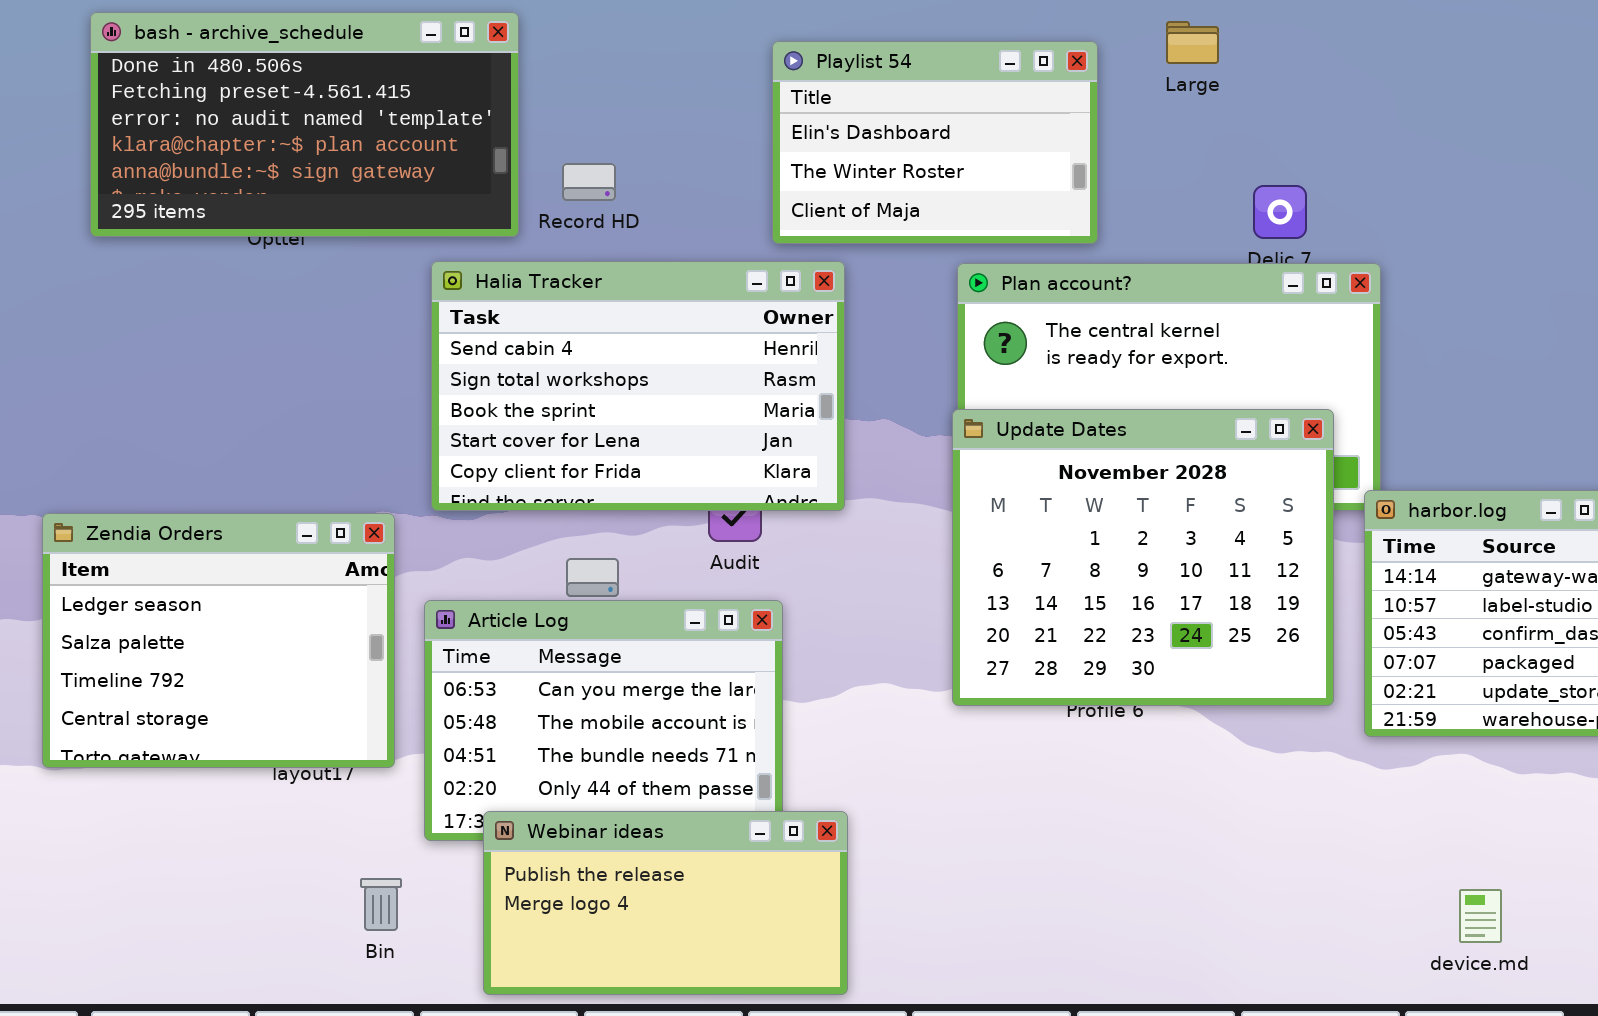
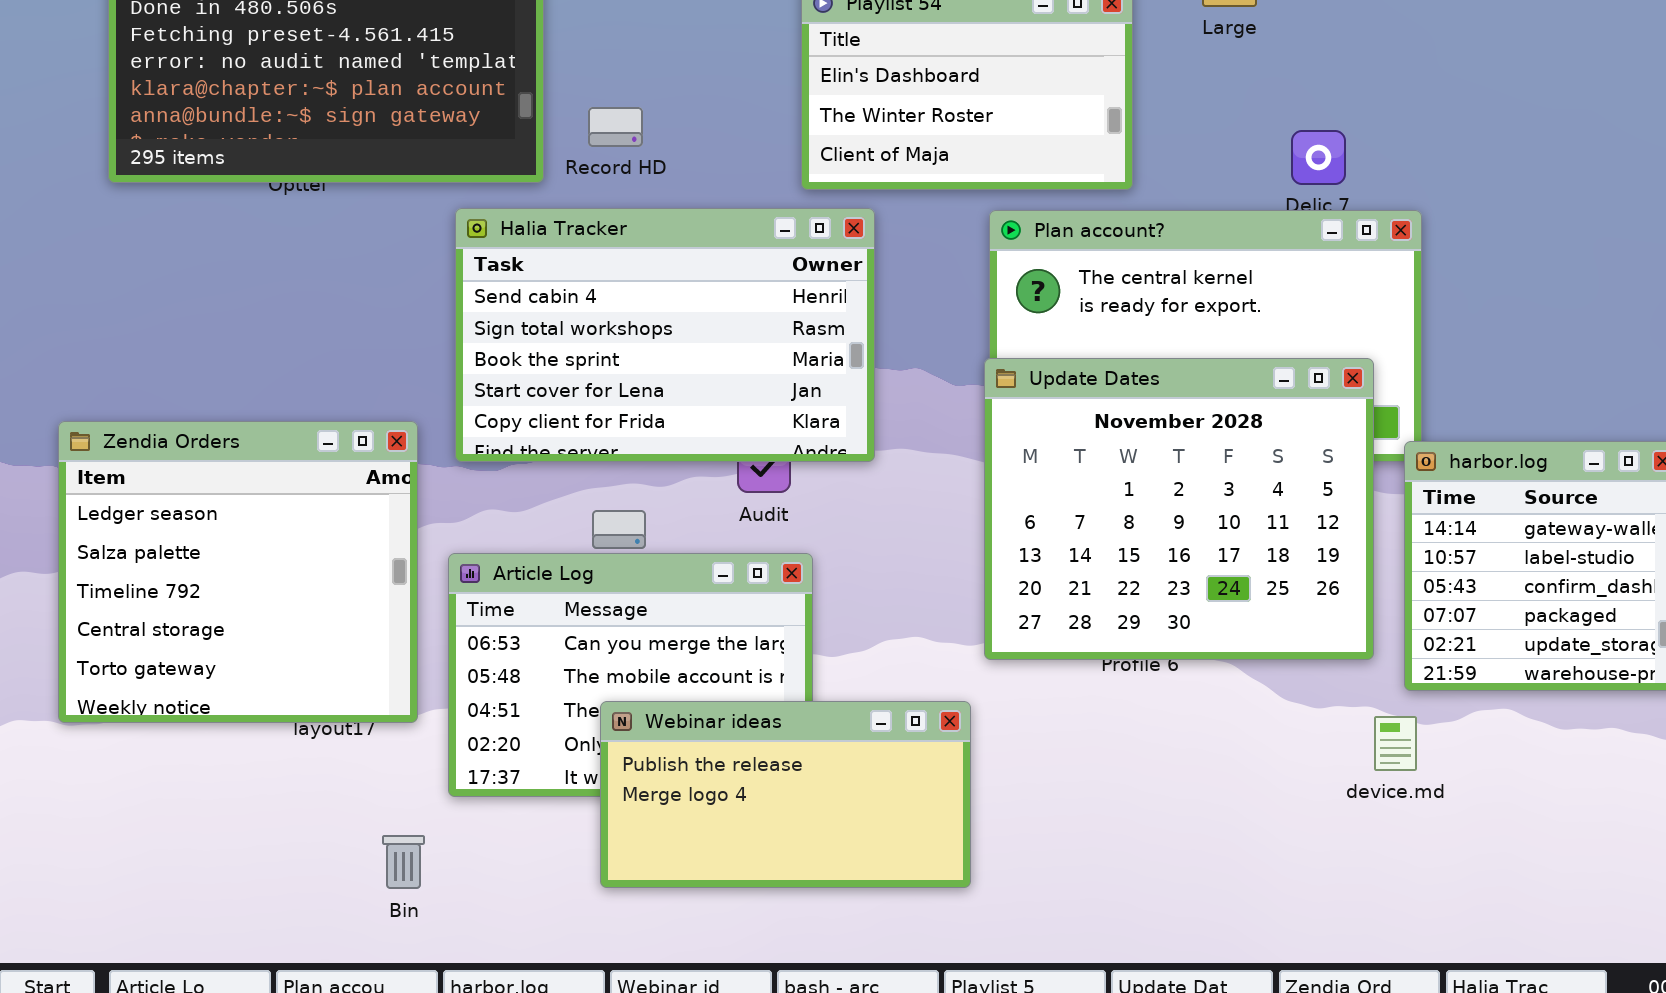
Zendia Orders: [42,513,395,768] -> [58,421,418,723], resized
Webinar ideas: [483,811,848,995] -> [600,701,971,888], moved
device.md: [1459,889,1502,943] -> [1374,716,1417,771], moved

